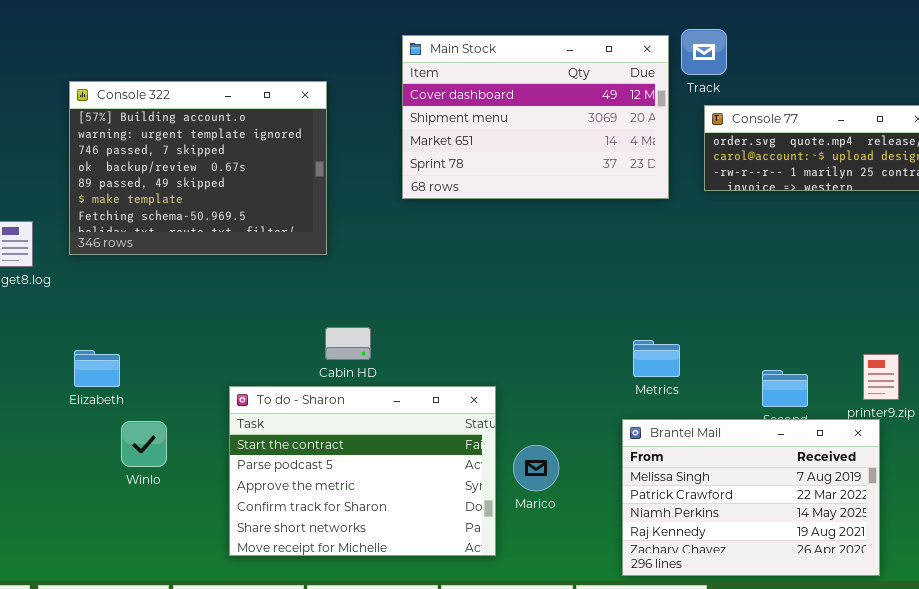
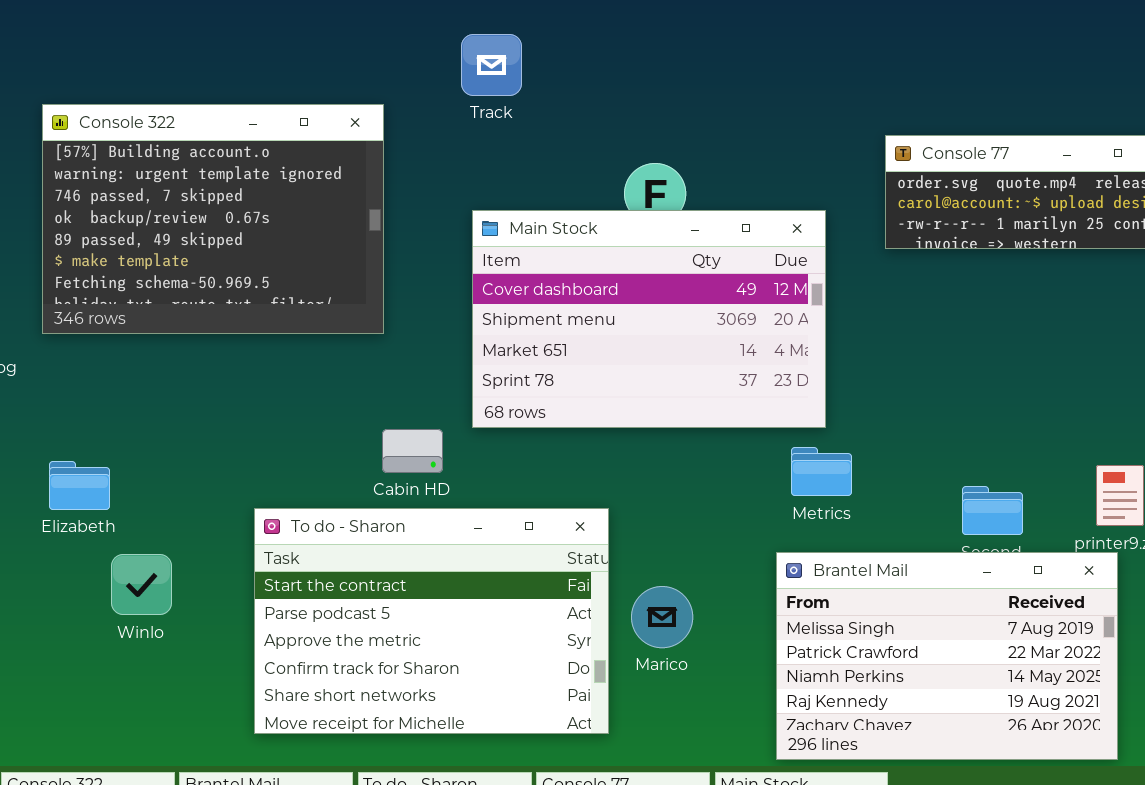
Track: [681,29,727,75] -> [461,34,522,96], moved
Main Stock: [402,35,669,199] -> [472,210,826,428], moved

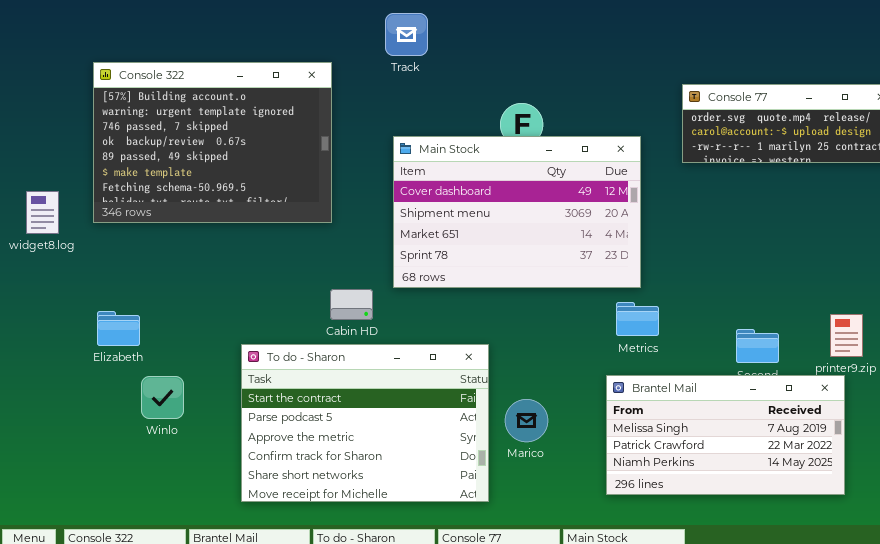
Brantel Mail: [776,552,1118,760] -> [606,375,845,495], resized

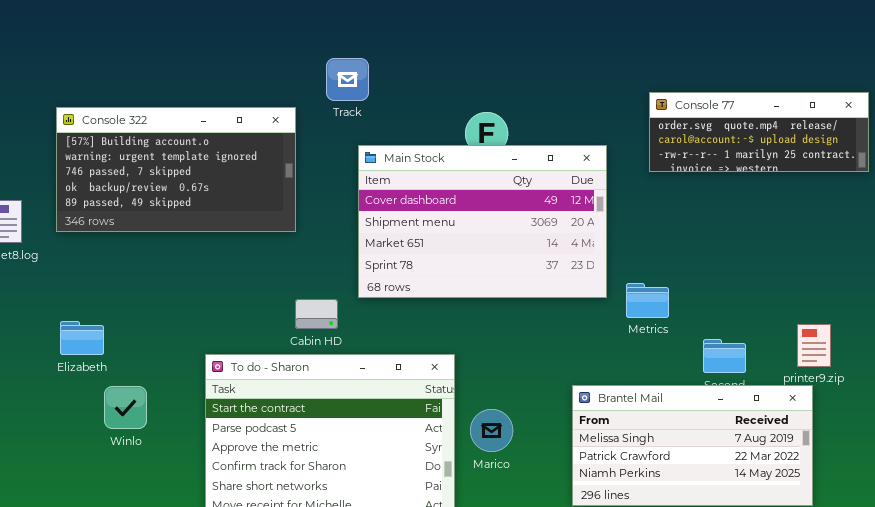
Track: [385,13,428,56] -> [326,58,369,101], moved
Console 322: [93,62,332,223] -> [56,107,296,232], resized
Metrics: [616,302,659,336] -> [626,283,669,318], moved

